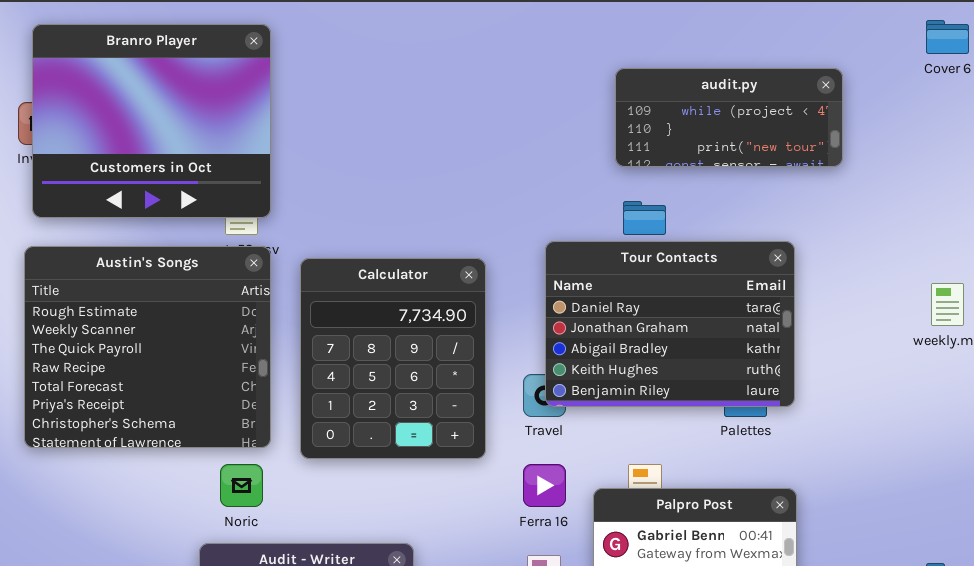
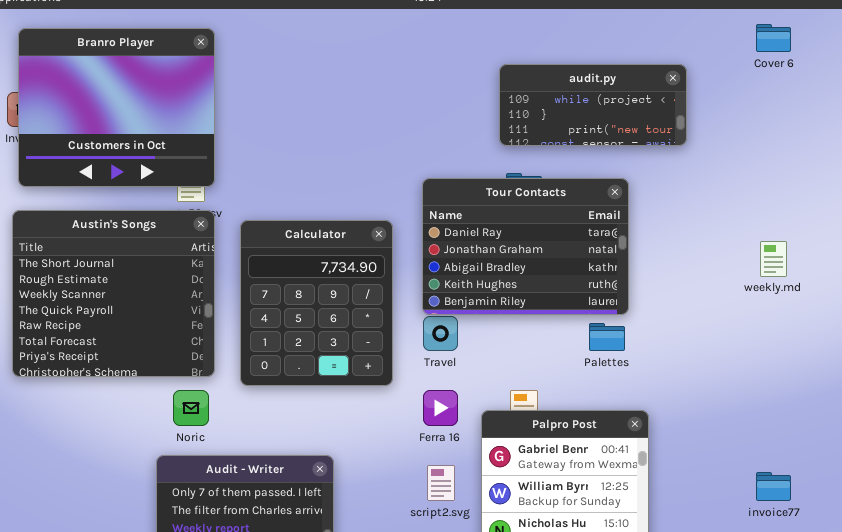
Tour Contacts: [545,241,795,407] -> [422,178,629,315], moved
Austin's Songs: [24,246,271,448] -> [12,210,215,377], scrolled up 1 row

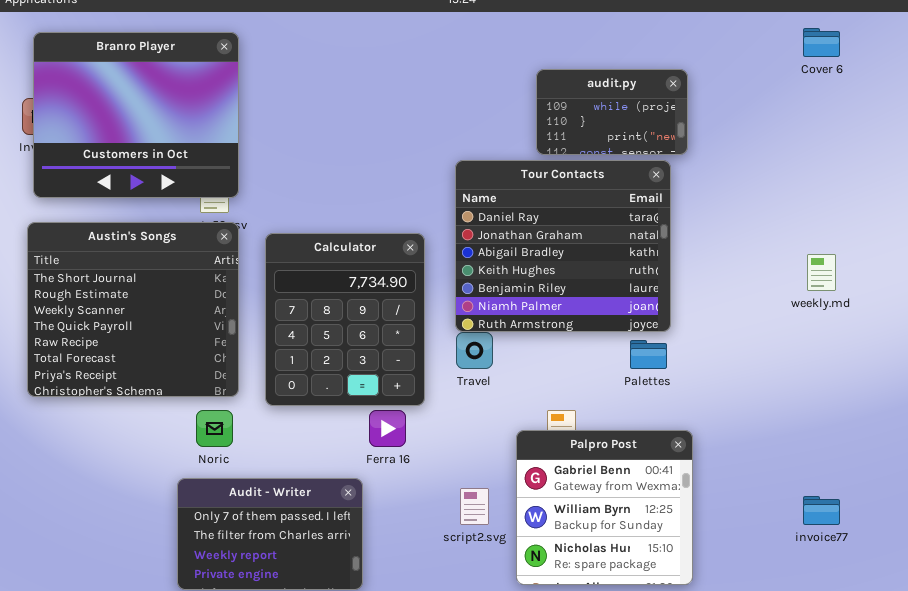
audit.py: [499,64,687,146] -> [536,69,688,155], resized
Tour Contacts: [422,178,629,315] -> [455,160,671,332], resized
Ferra 16: [423,390,458,426] -> [369,410,406,447], moved

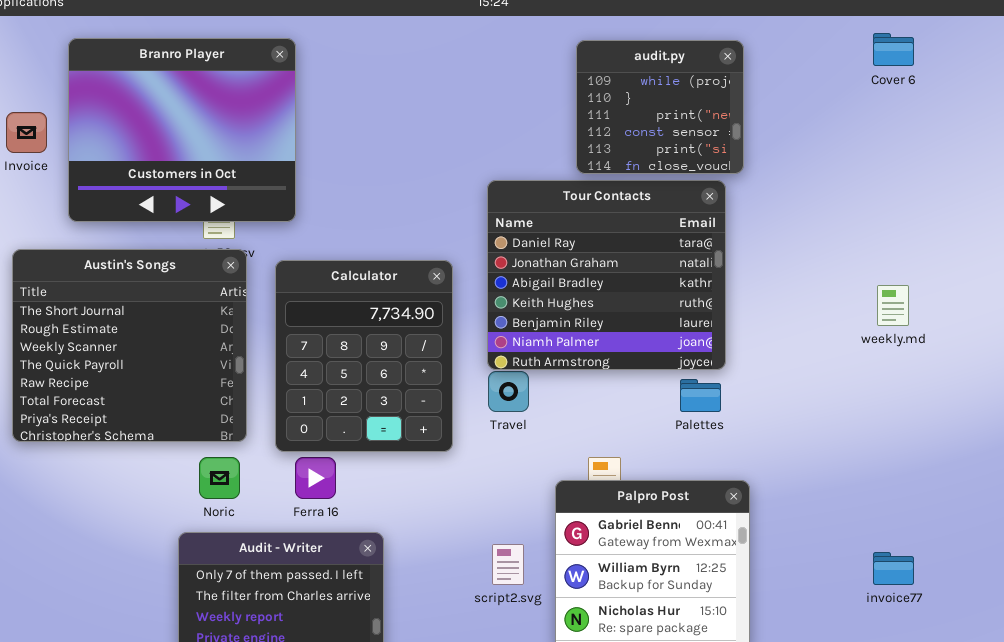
Branro Player: [33,32,239,198] -> [68,38,296,222], moved
audit.py: [536,69,688,155] -> [576,40,744,174], resized
Ferra 16: [369,410,406,447] -> [295,457,336,499], moved

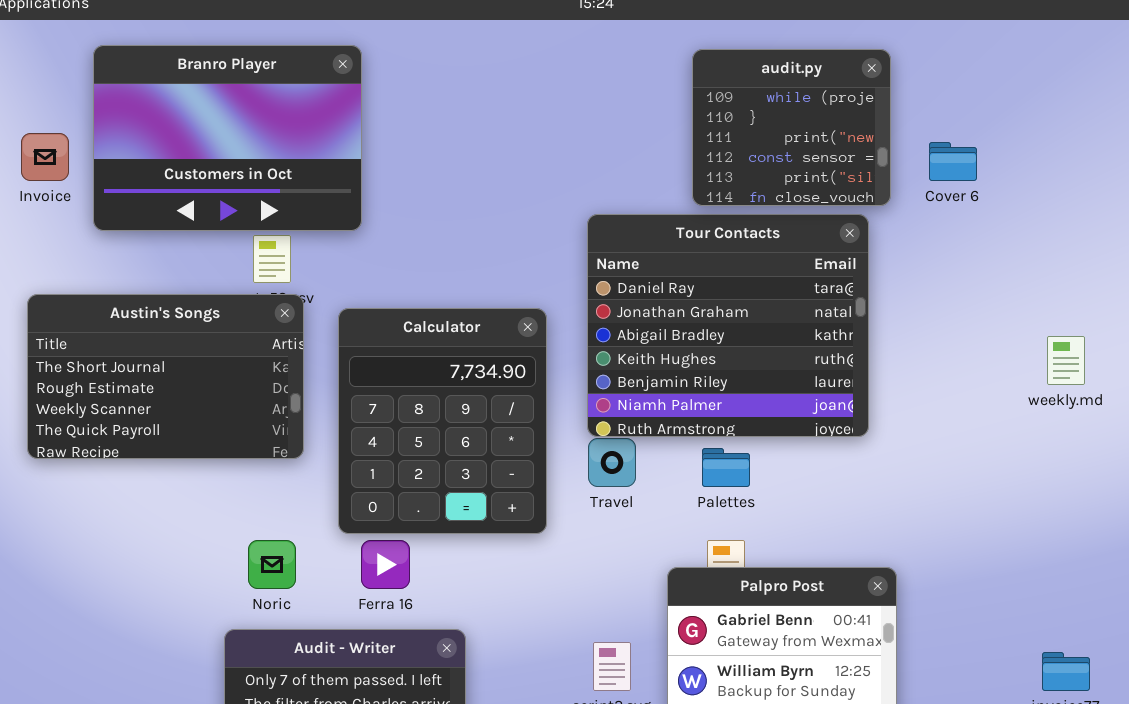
Cover 6: [873,33,914,66] -> [929,142,977,181], moved
Branro Player: [68,38,296,222] -> [93,45,362,231], resized
Austin's Songs: [12,249,247,442] -> [27,294,304,459], resized
Palettes: [680,379,721,412] -> [702,448,750,487], moved

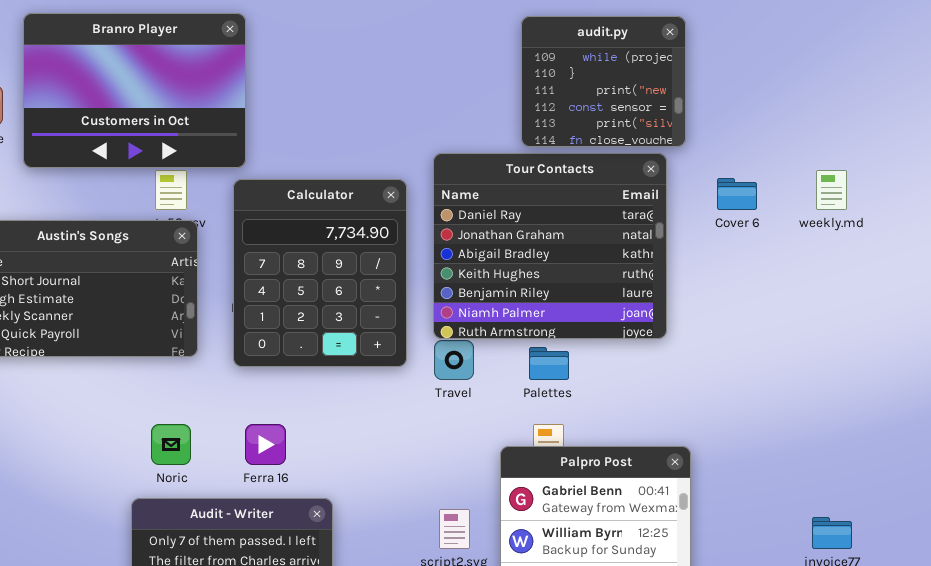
Cover 6: [929,142,977,181] -> [717,178,757,210], moved
Calculator: [338,308,547,534] -> [233,179,407,367], moved
weekly.md: [1047,336,1085,385] -> [816,170,847,210], moved

